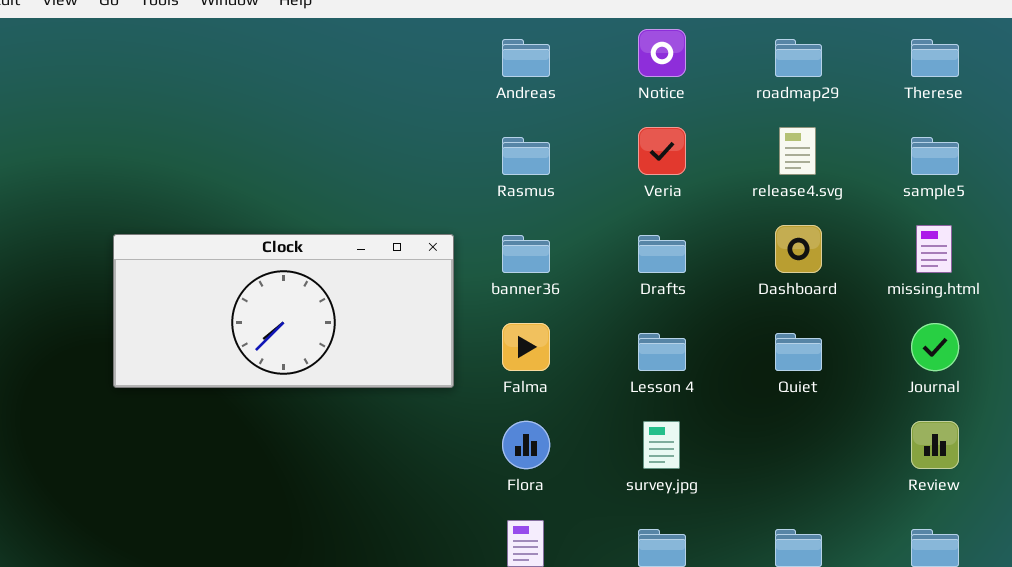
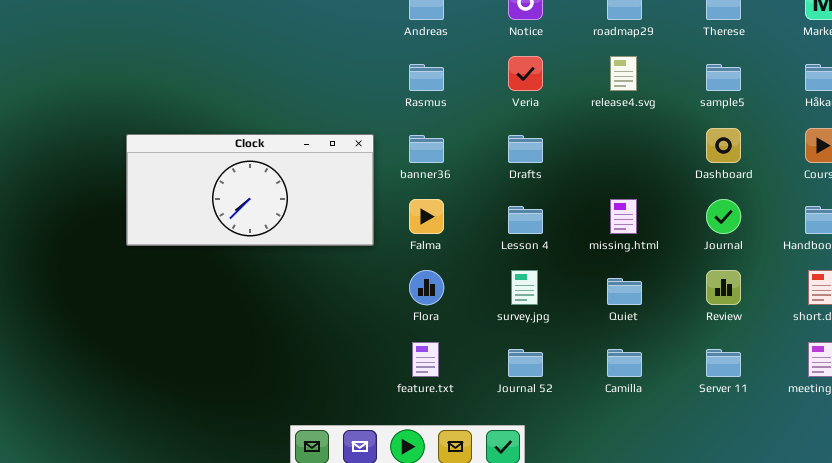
Dashboard: [775,225,822,273] -> [706,128,741,163], moved
missing.html: [916,225,952,273] -> [610,199,637,234], moved
Quiet: [775,333,822,371] -> [607,278,642,305], moved

